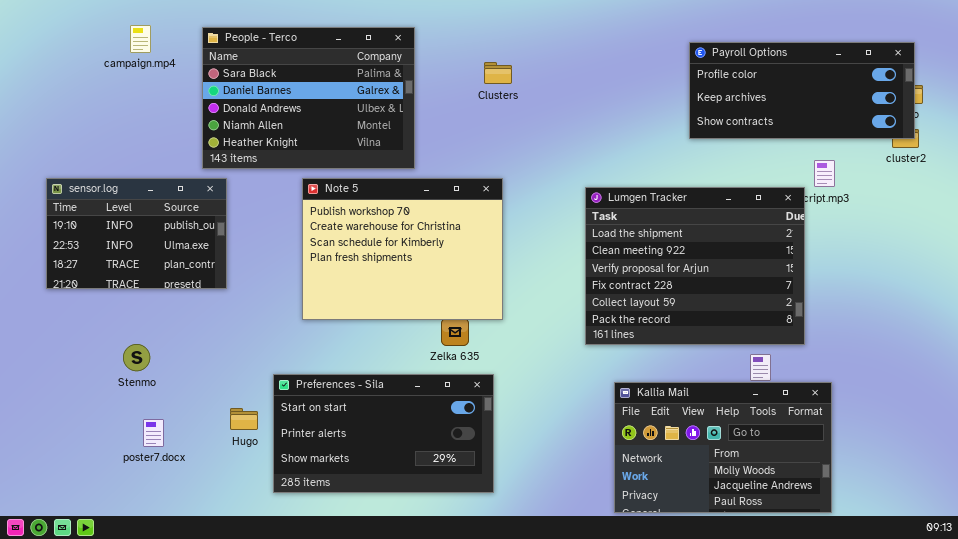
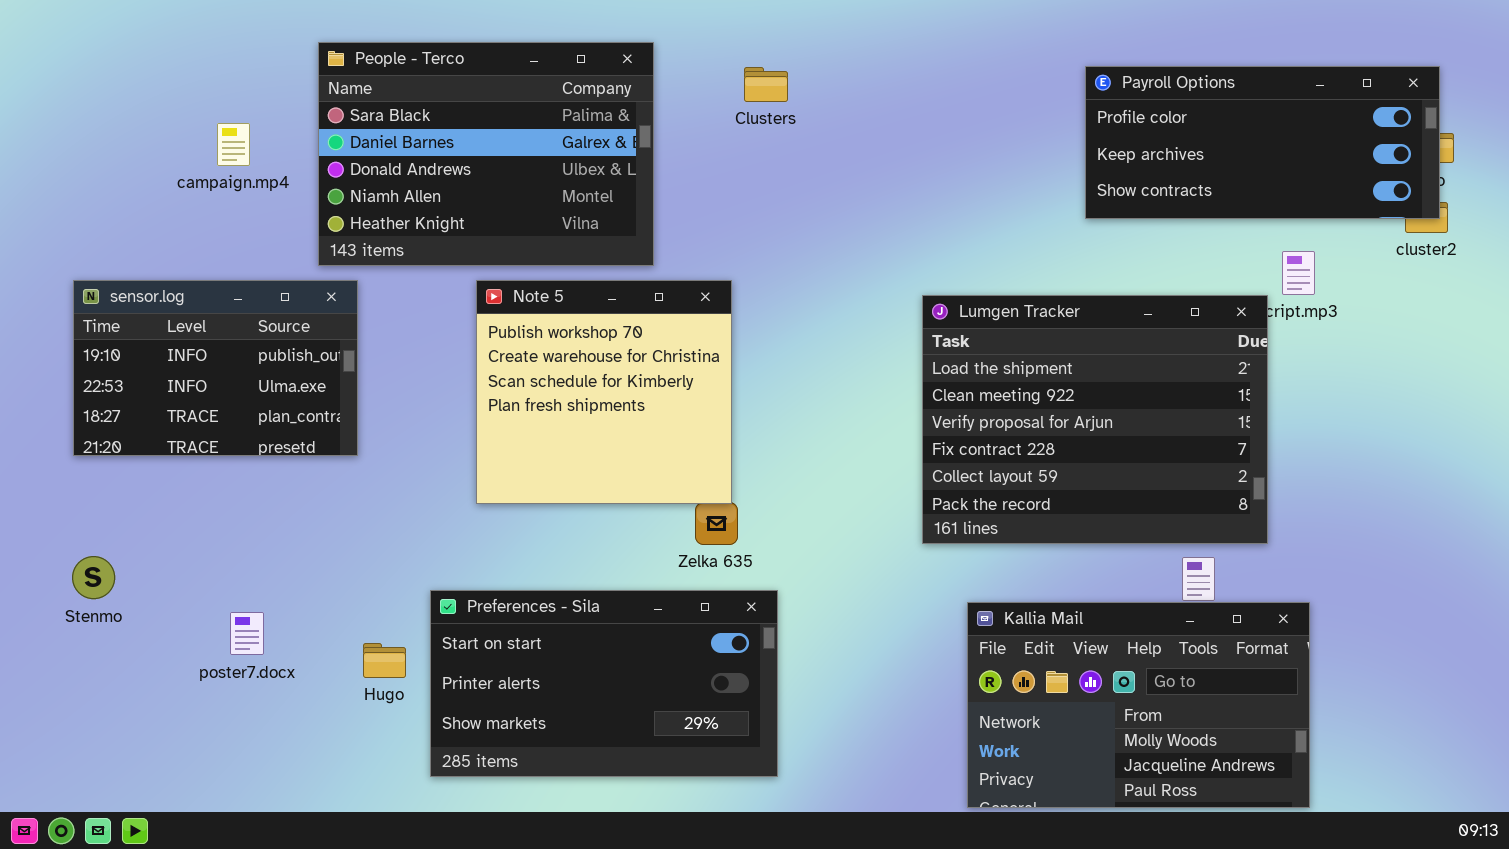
campaign.mp4: [130,25,151,53] -> [217,123,250,166], moved
Clusters: [484,62,512,84] -> [744,67,788,102], moved
Note 5: [302,178,503,320] -> [476,280,732,504], resized
Stenmo: [123,344,150,371] -> [72,556,115,599], moved
poster7.docx: [143,419,164,447] -> [230,612,264,655], moved

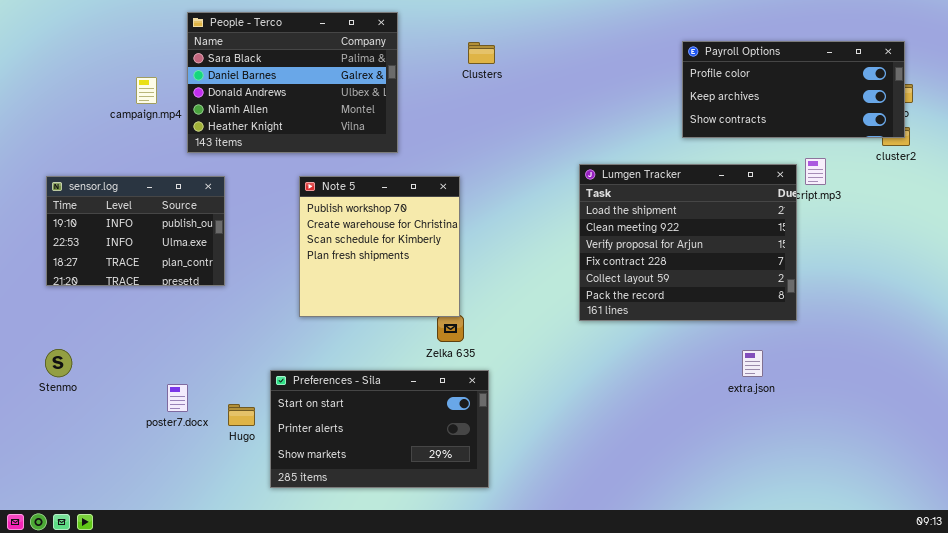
People - Terco: [318,42,654,266] -> [187,12,398,153], moved
Lumgen Tracker: [922,295,1268,544] -> [579,164,797,321], moved
Kallia Mail: [967,602,1310,808] -> none, closed
poster7.docx: [230,612,264,655] -> [167,384,188,412], moved

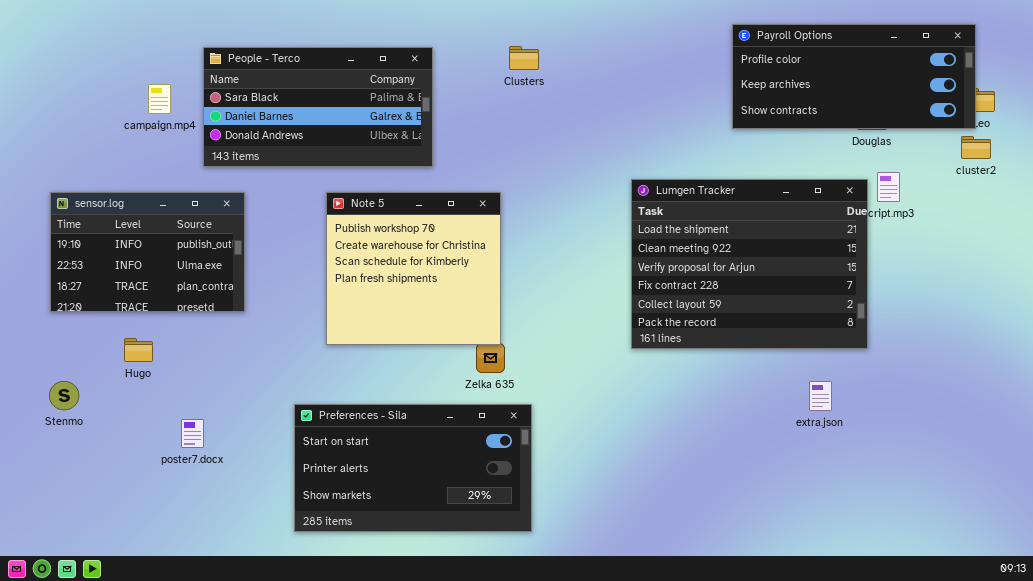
People - Terco: [187,12,398,153] -> [203,47,433,167], resized
Payroll Options: [682,41,905,138] -> [732,24,976,129], moved
Hugo: [228,404,255,426] -> [124,338,153,362], moved

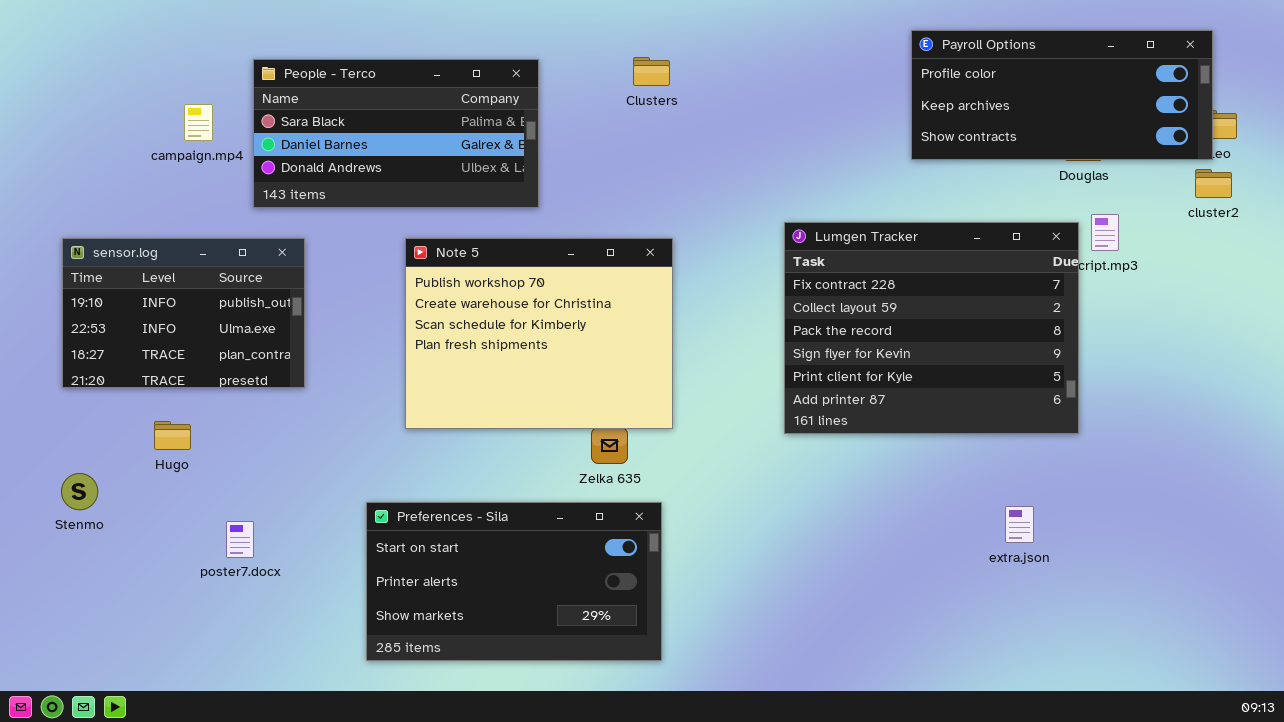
Lumgen Tracker: [631,179,868,349] -> [784,222,1079,434], scrolled down 3 rows
Note 5: [326,192,501,345] -> [405,238,673,429], resized
extra.json: [809,381,832,411] -> [1005,506,1034,543], moved

